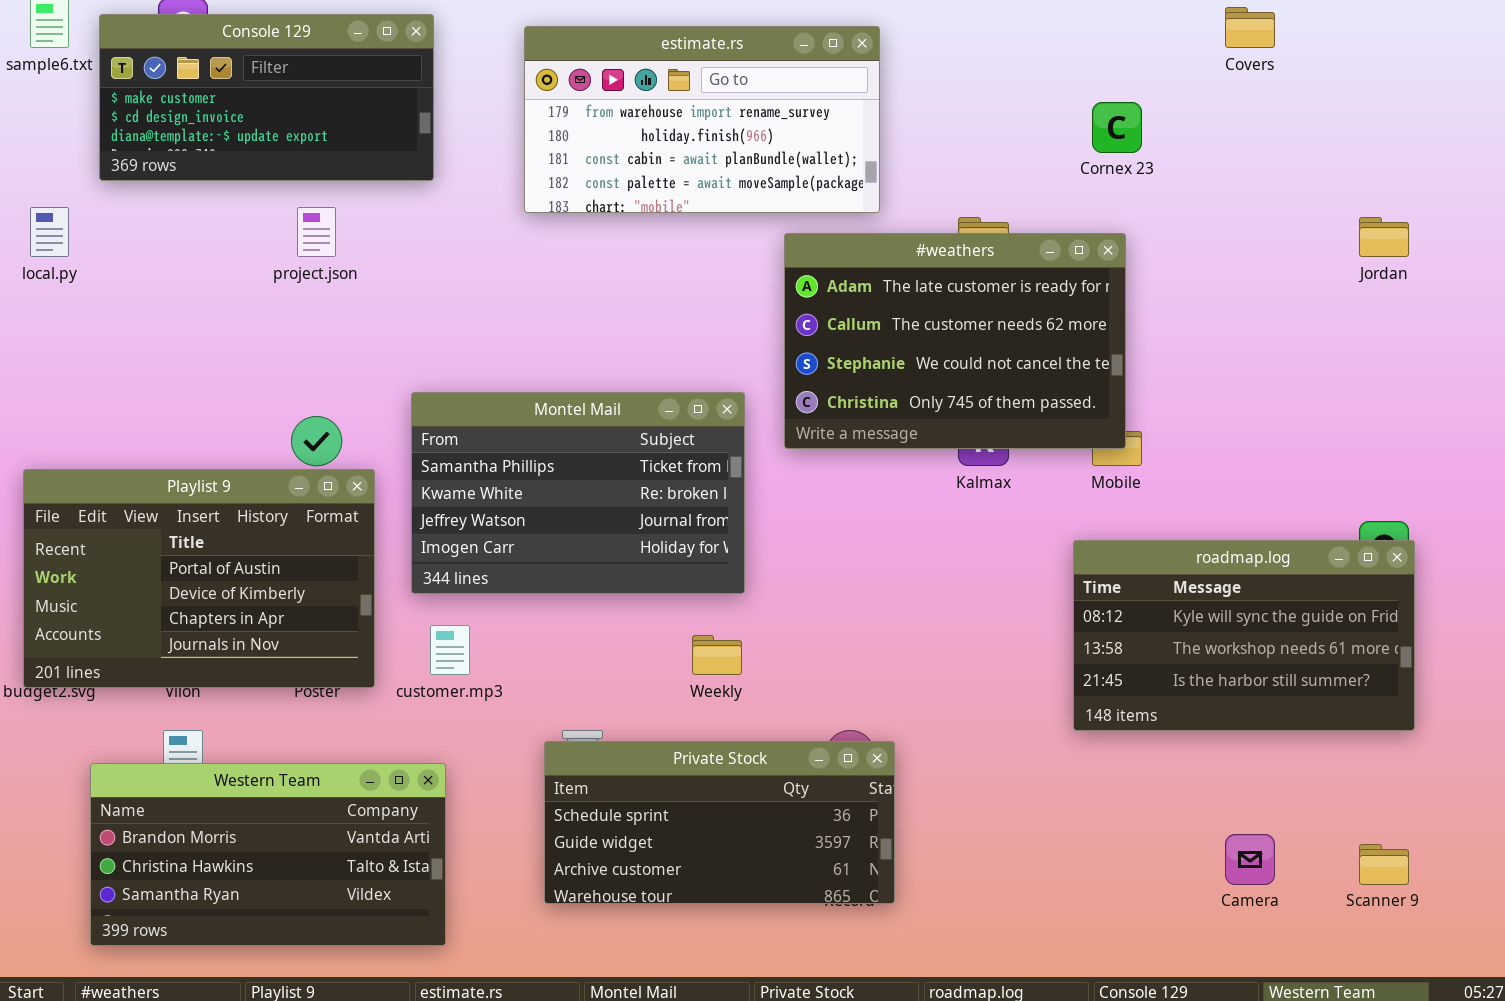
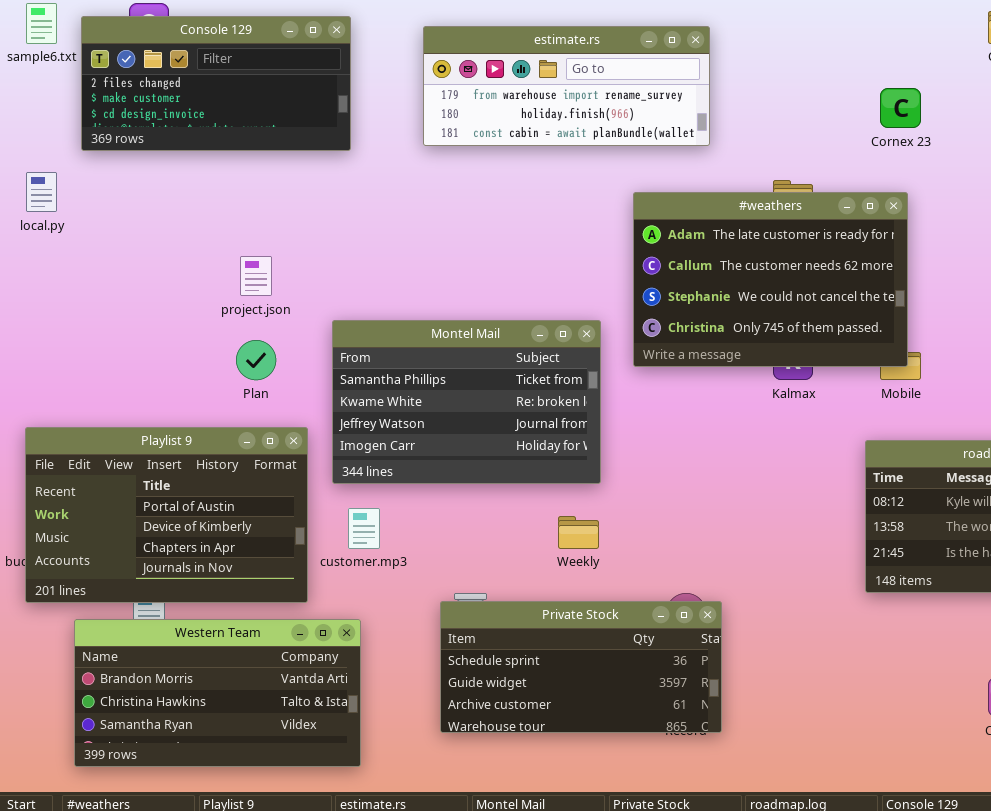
Console 129: [99,14,434,181] -> [81,16,351,151], scrolled up 1 row
estimate.rs: [524,26,880,213] -> [423,26,710,146], resized
project.json: [297,207,336,257] -> [240,256,272,296], moved
Playlist 9: [23,469,375,688] -> [25,427,308,603], moved

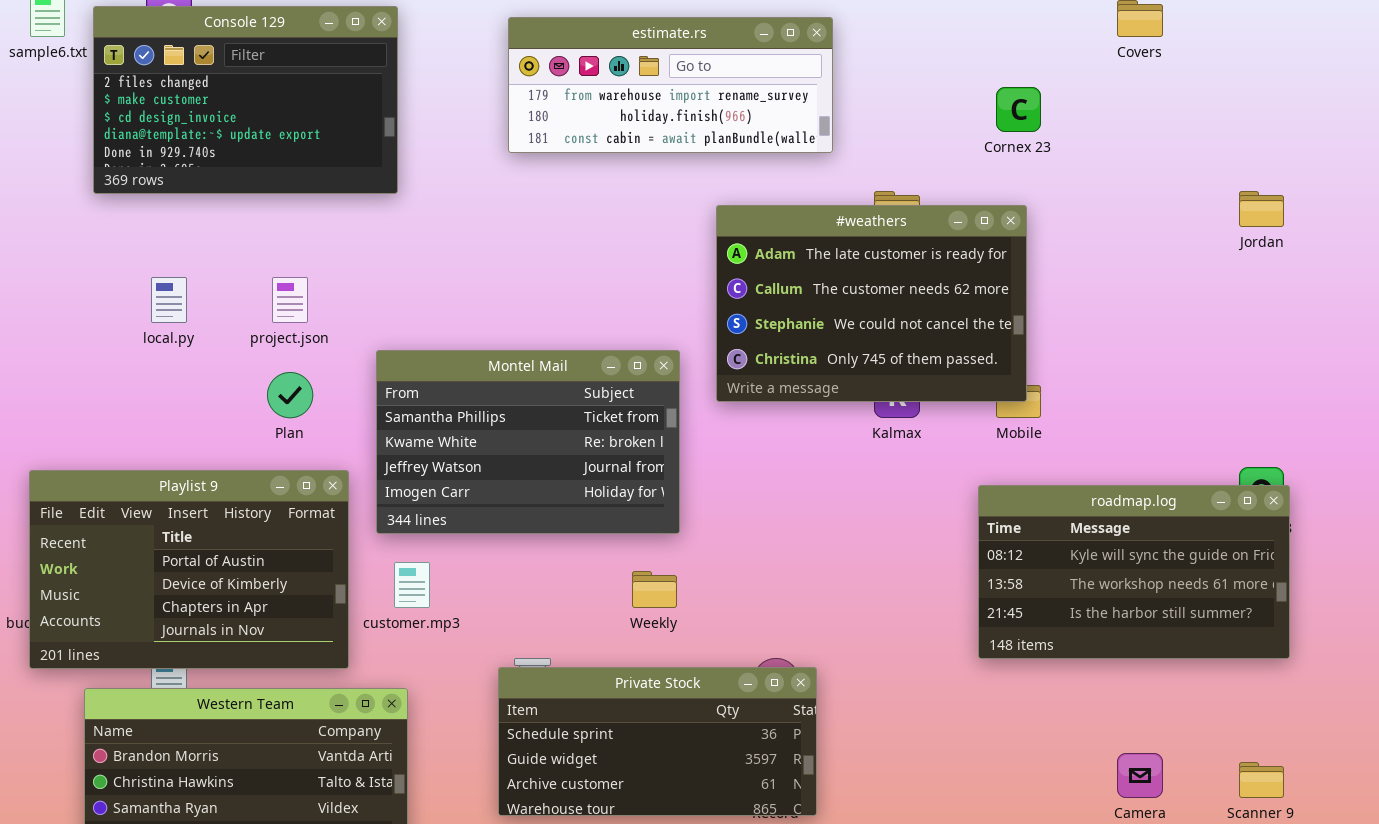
Console 129: [81,16,351,151] -> [93,6,398,194], resized
estimate.rs: [423,26,710,146] -> [508,17,833,153], moved
local.py: [26,172,57,212] -> [151,277,187,323], moved

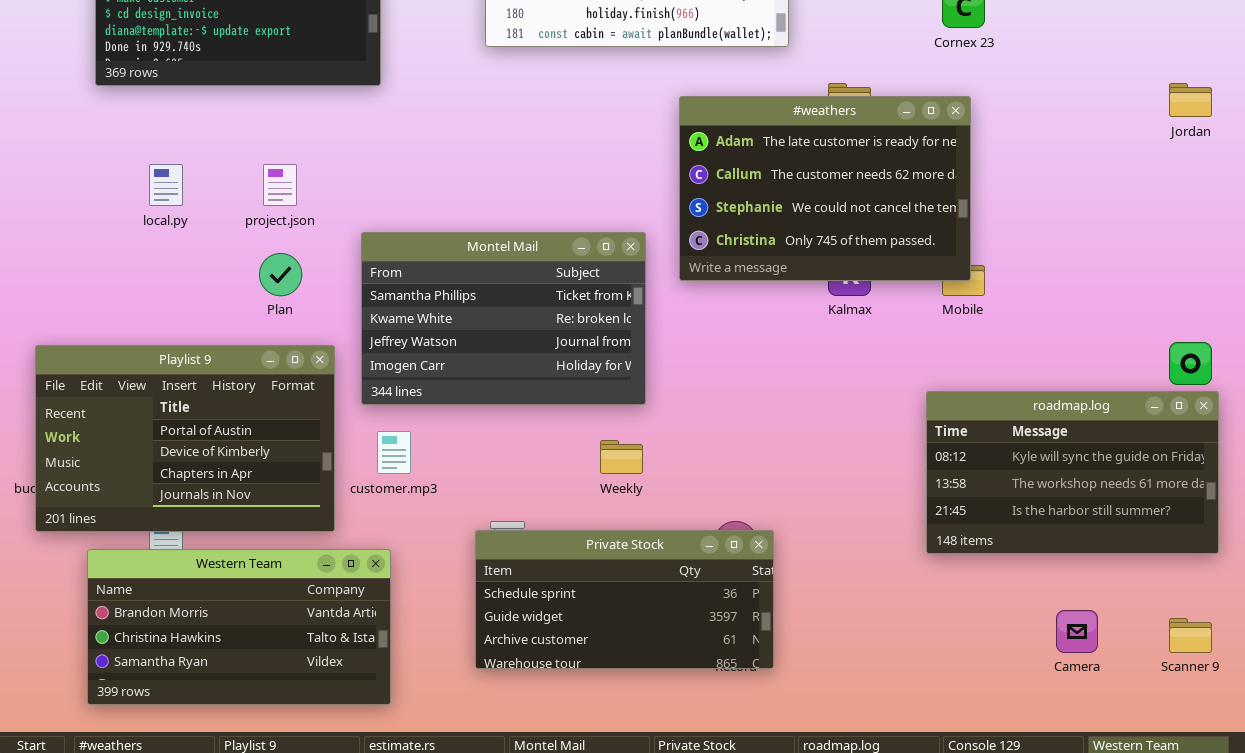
roadmap.log: [978,485,1290,659] -> [926,391,1219,554], moved

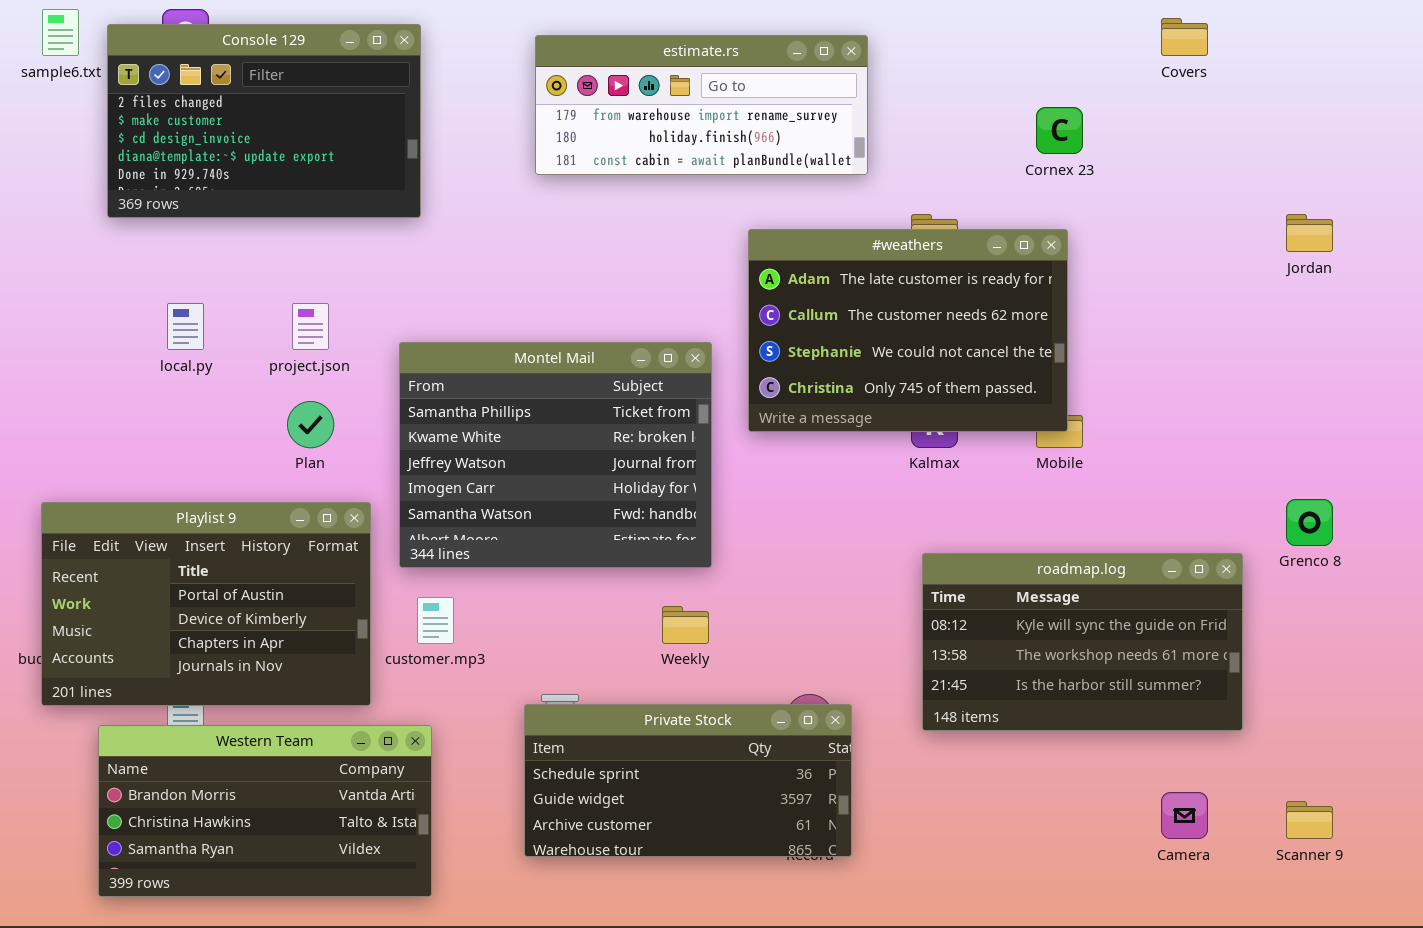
Montel Mail: [361,232,646,405] -> [399,342,712,568], resized
roadmap.log: [926,391,1219,554] -> [922,553,1243,731], moved

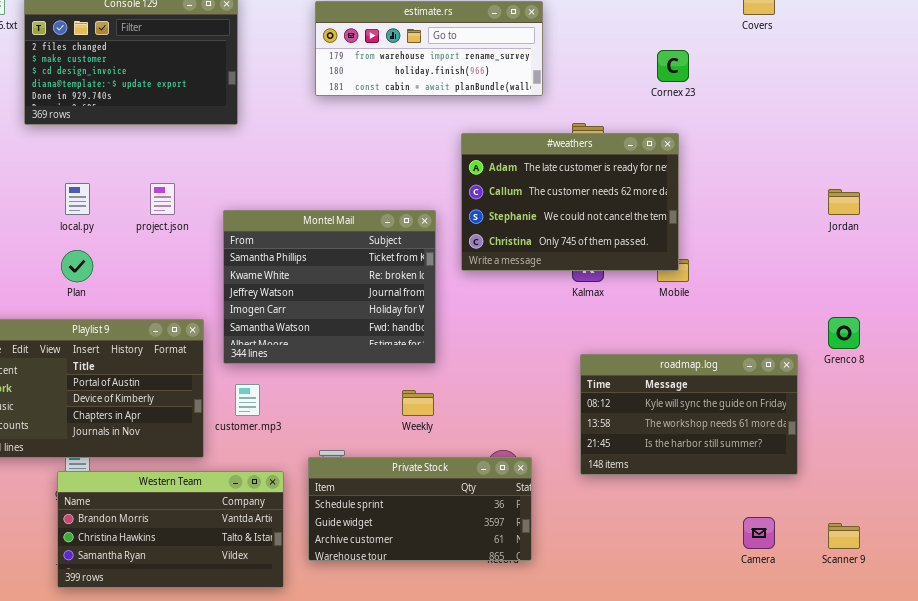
Jordan: [1286,214,1333,252] -> [828,189,860,215], moved
Plan: [287,401,334,448] -> [61,250,93,282], moved
Western Team: [98,725,432,897] -> [57,471,284,588], moved

